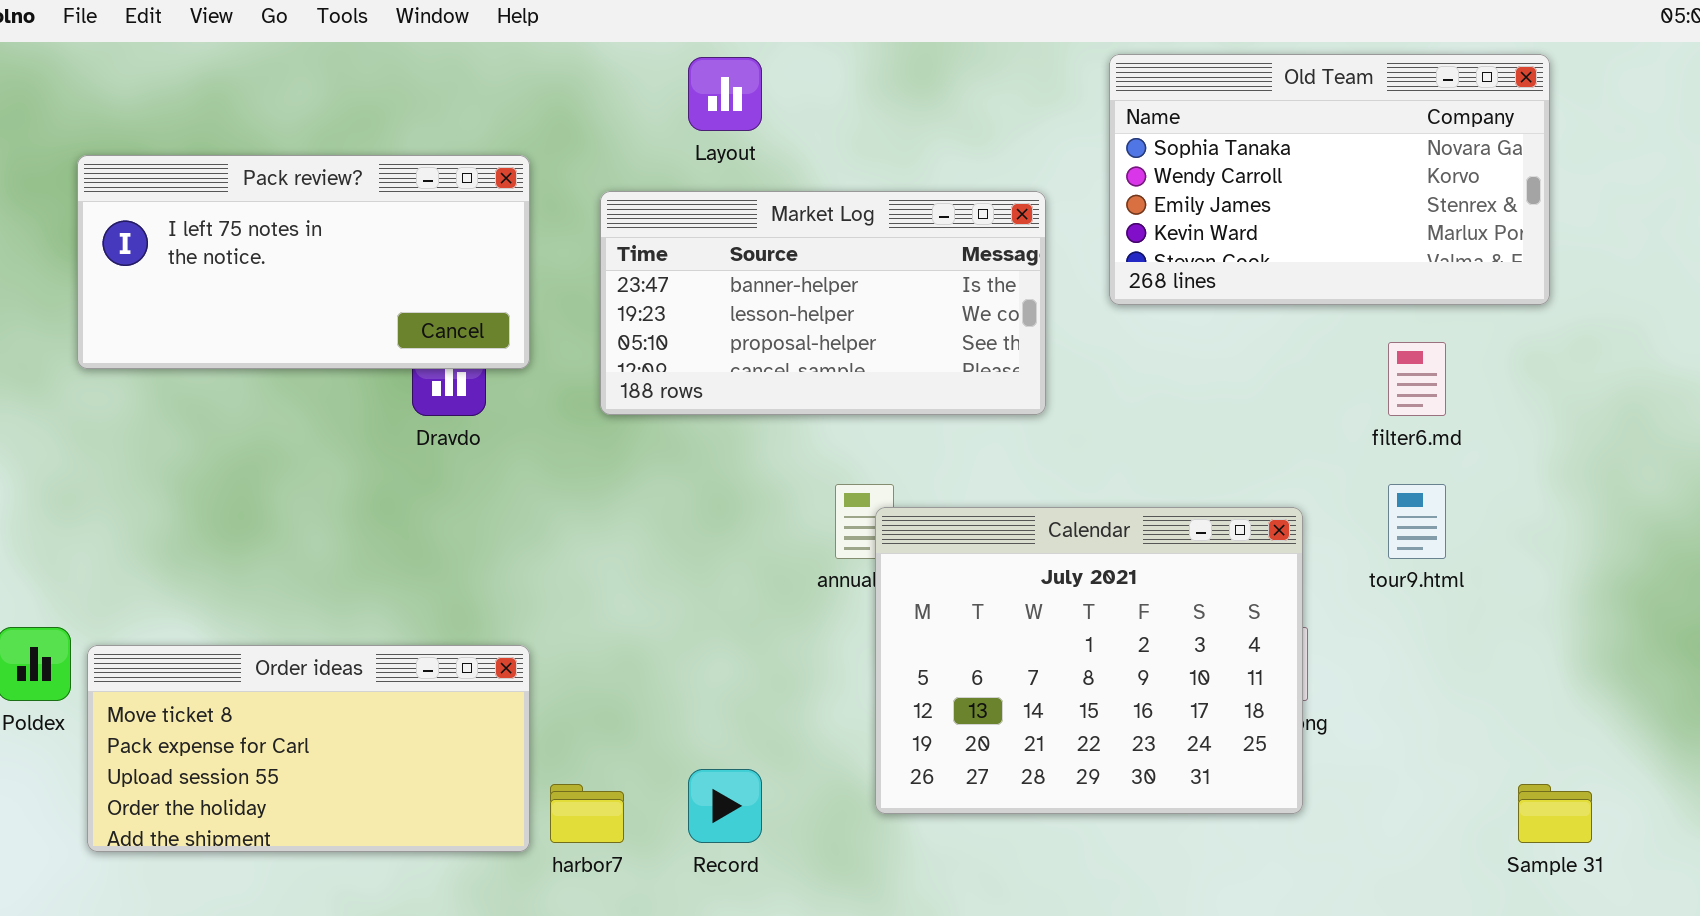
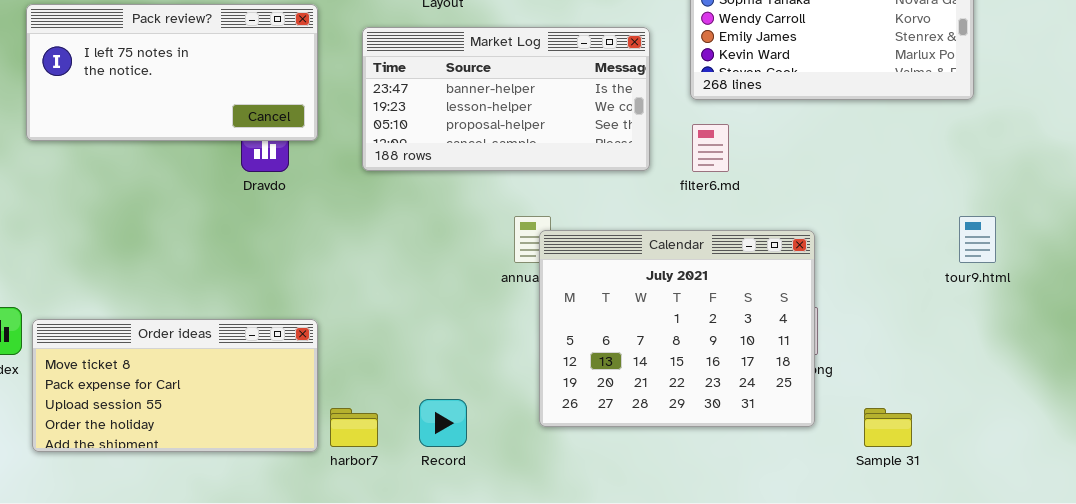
filter6.md: [1388,342,1446,416] -> [692,124,729,172], moved
tour9.html: [1388,484,1446,559] -> [959,216,996,263], moved
Sample 31: [1518,784,1592,843] -> [864,408,912,447], moved

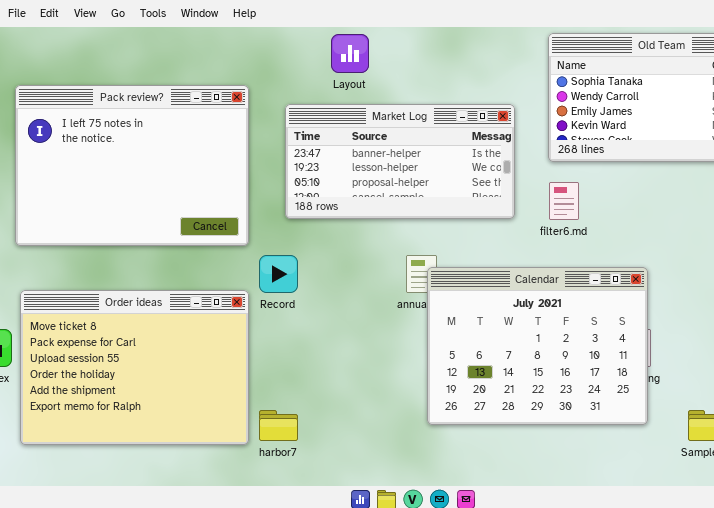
Pack review?: [26,4,318,141] -> [15,85,249,246], resized
Order ideas: [32,319,318,452] -> [20,290,249,445], resized
Record: [419,399,467,447] -> [259,255,298,293], moved

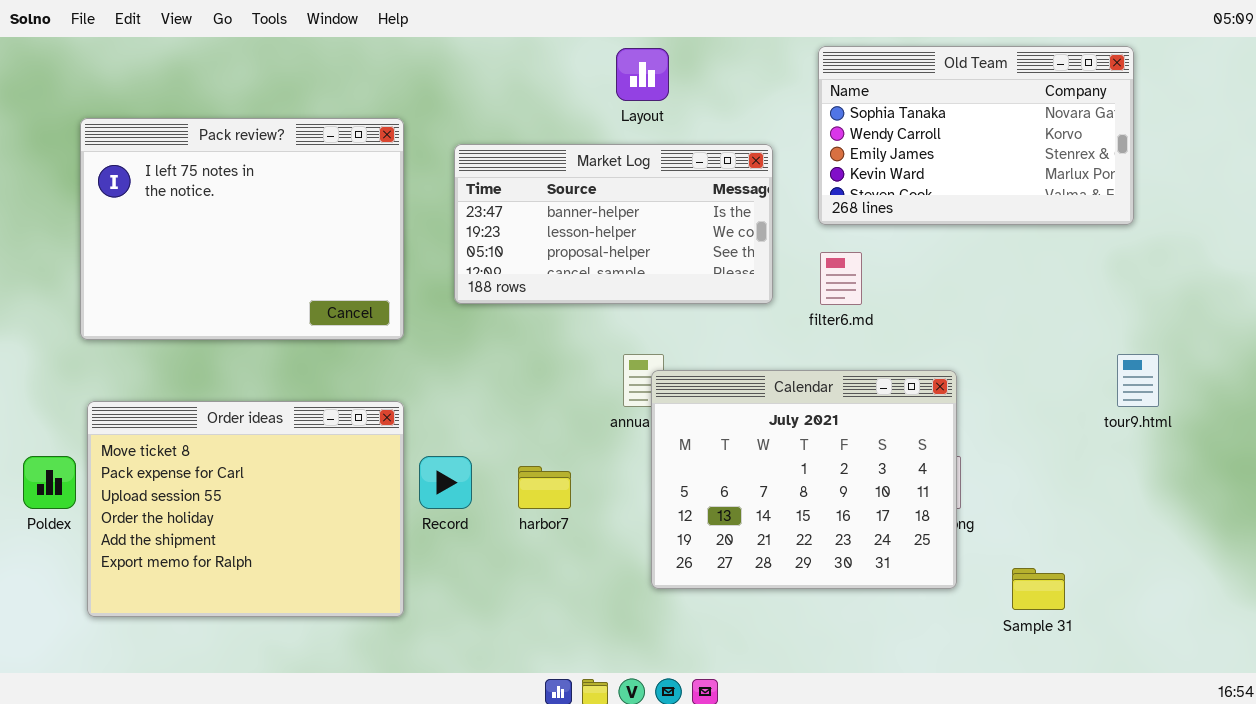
Layout: [331,34,369,73] -> [616,48,669,101], moved
Record: [259,255,298,293] -> [419,456,472,509], moved
harbor7: [259,410,298,441] -> [518,466,571,509], moved

